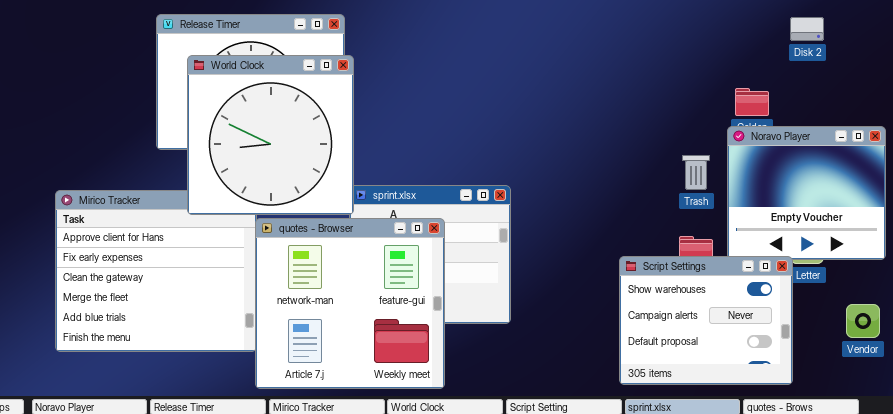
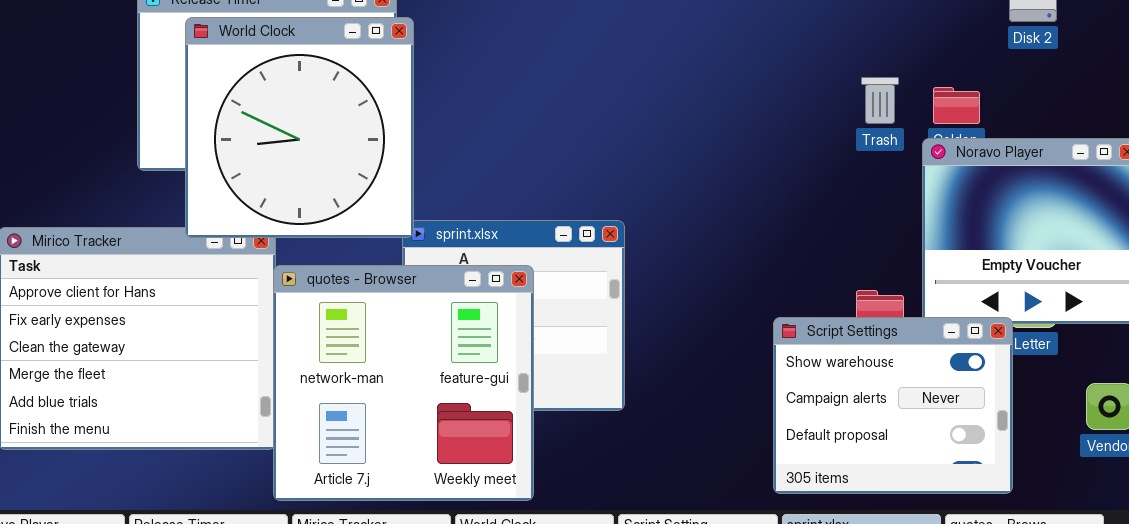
World Clock: [187,55,354,215] -> [185,17,414,238], moved
Trash: [682,155,710,190] -> [861,77,899,124], moved

